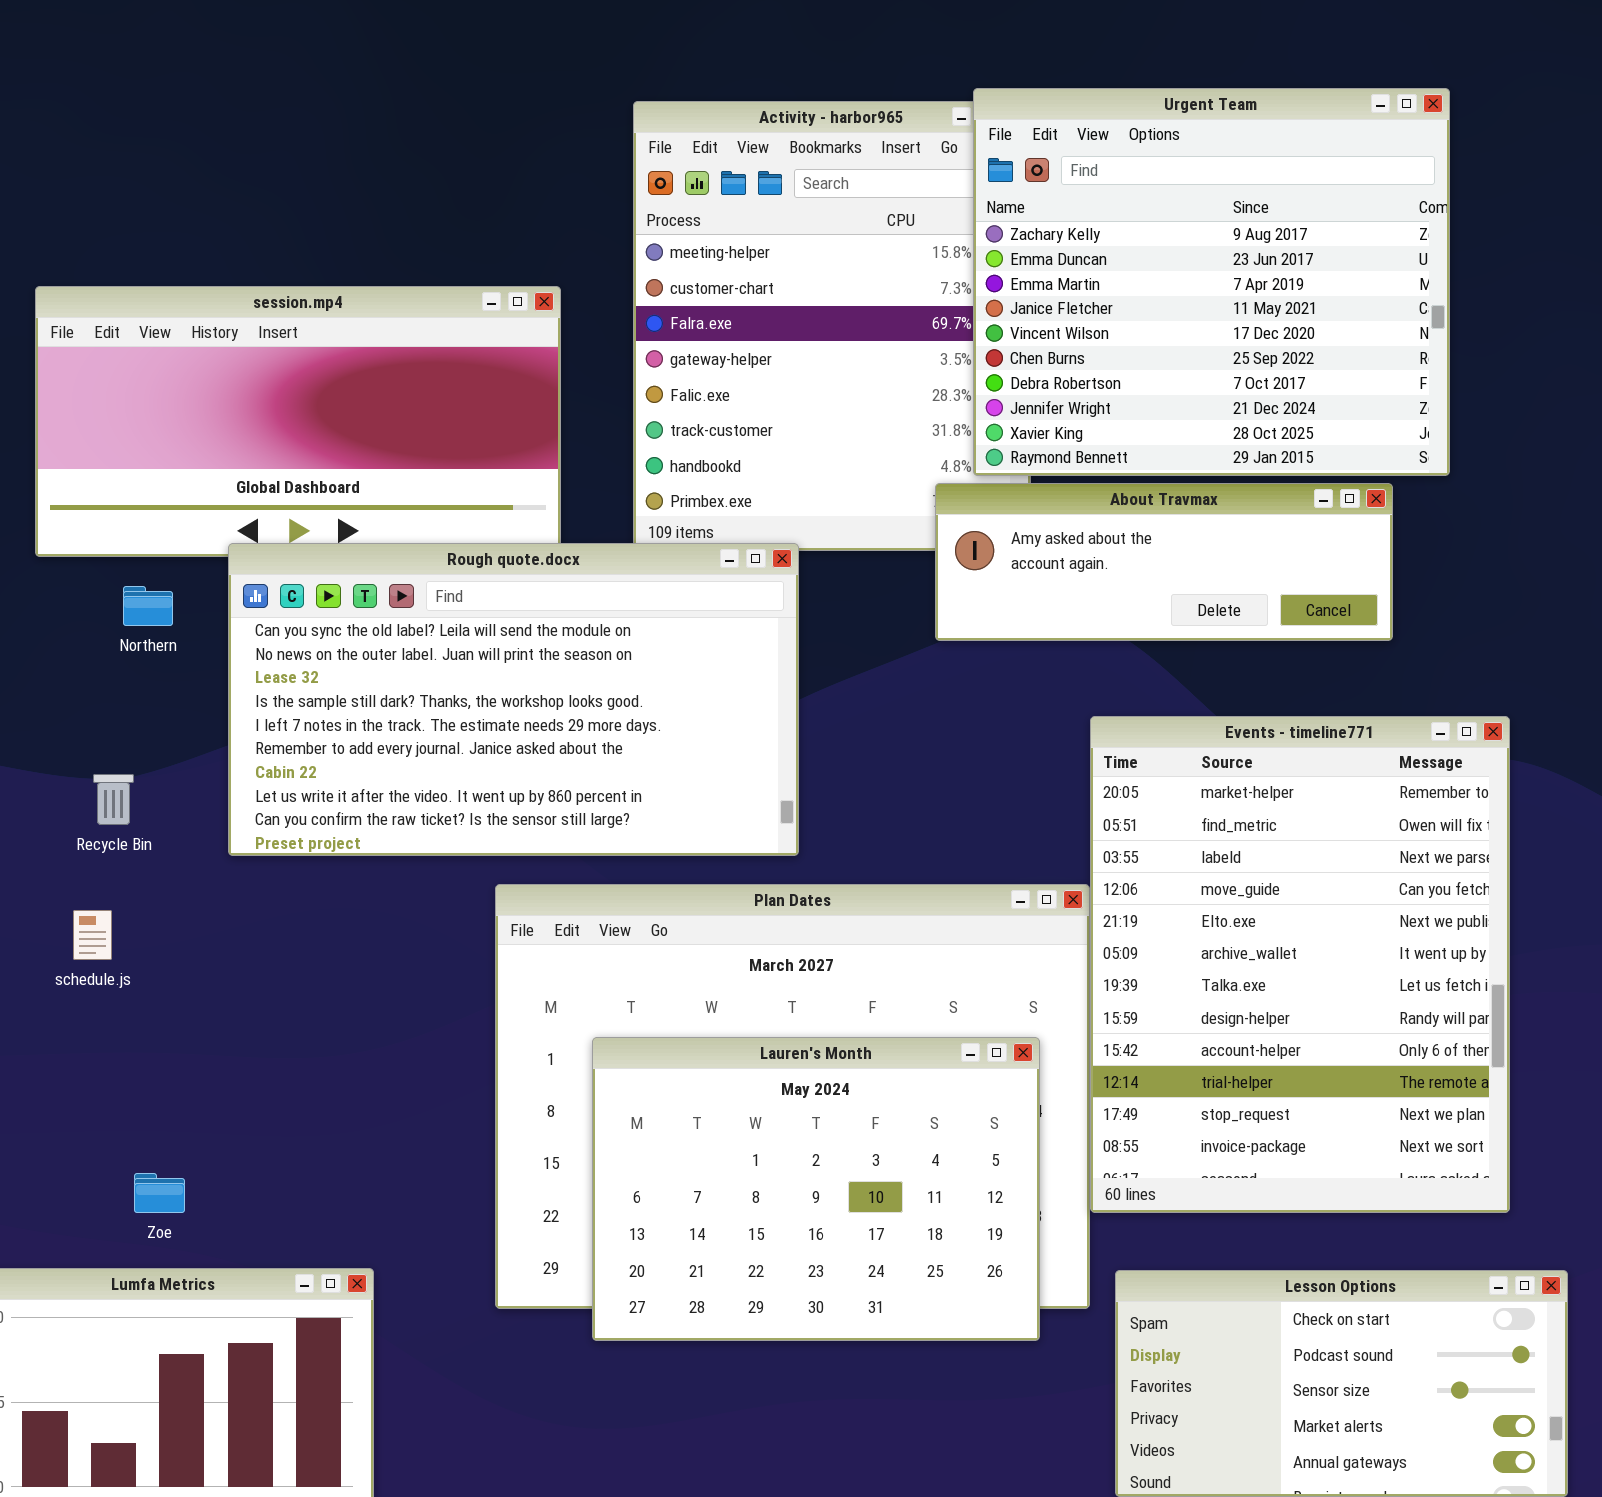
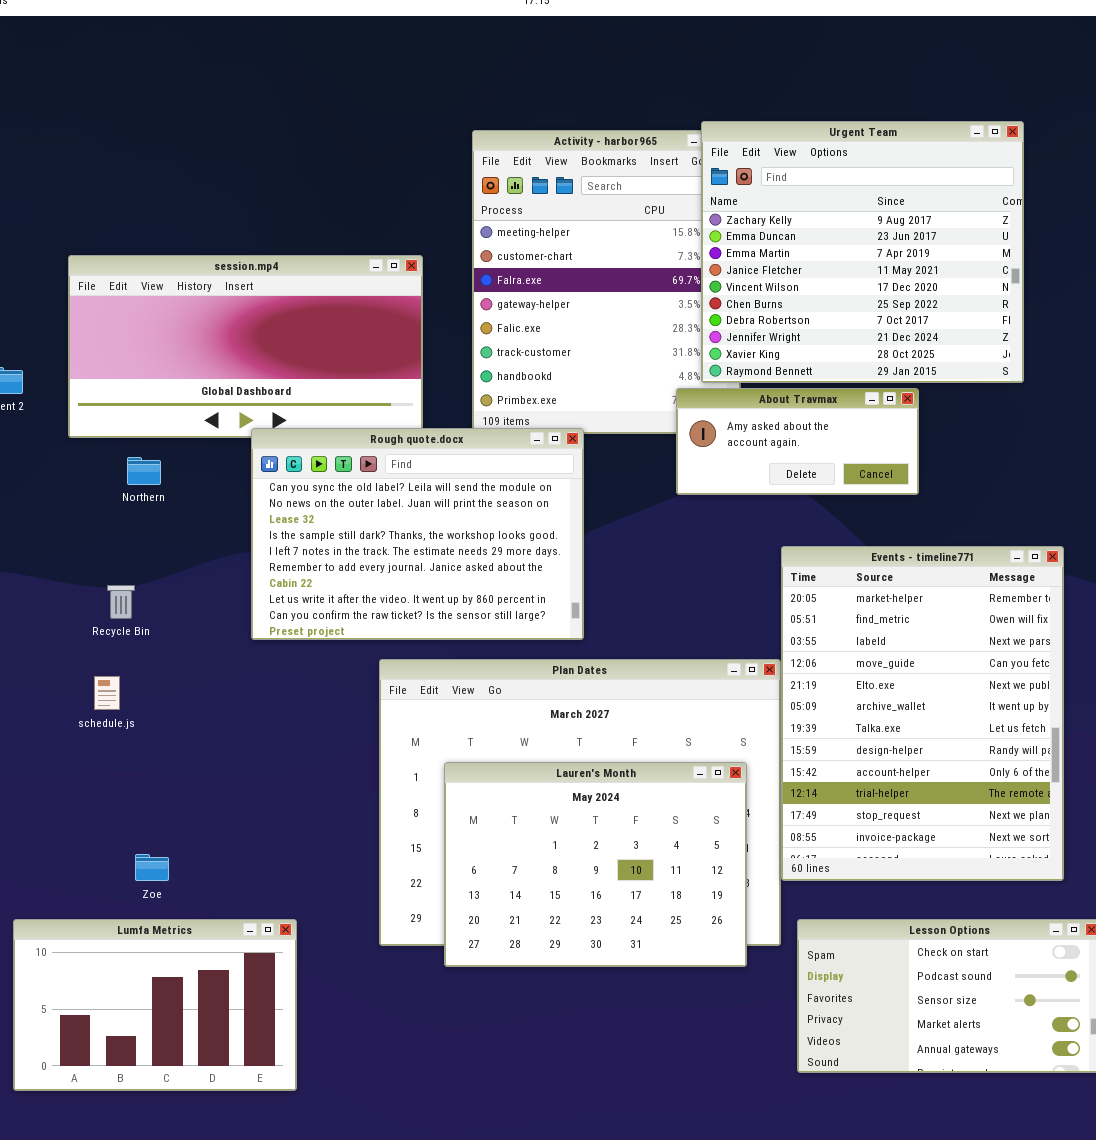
About Travmax: [935,483,1393,641] -> [676,388,919,495], resized
Rough quote.docx: [228,543,799,856] -> [251,428,584,640], resized

